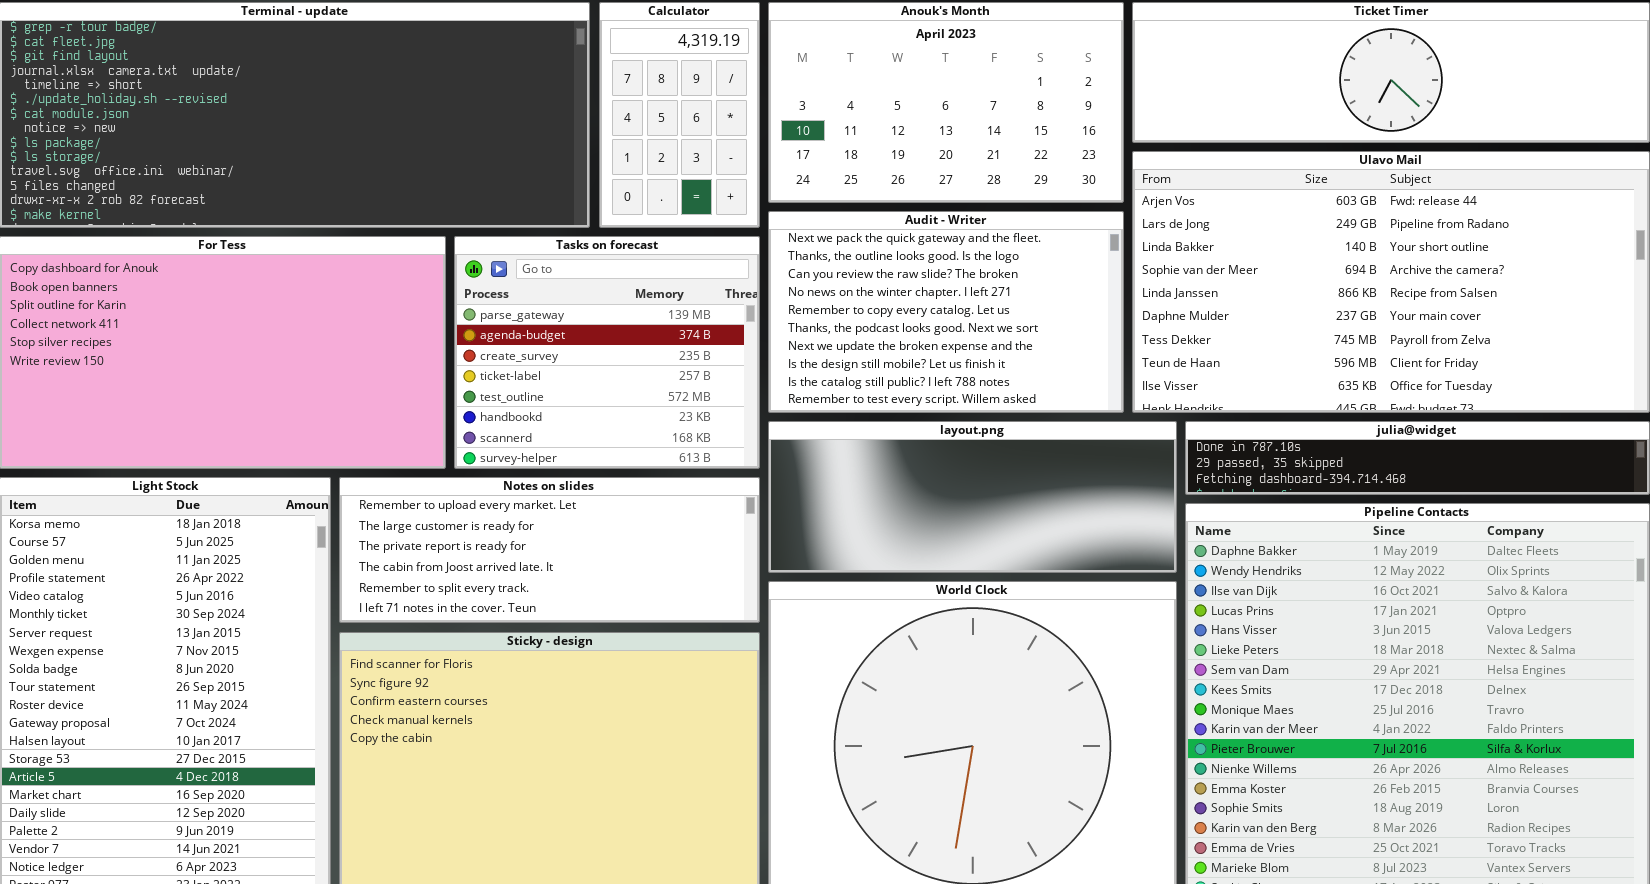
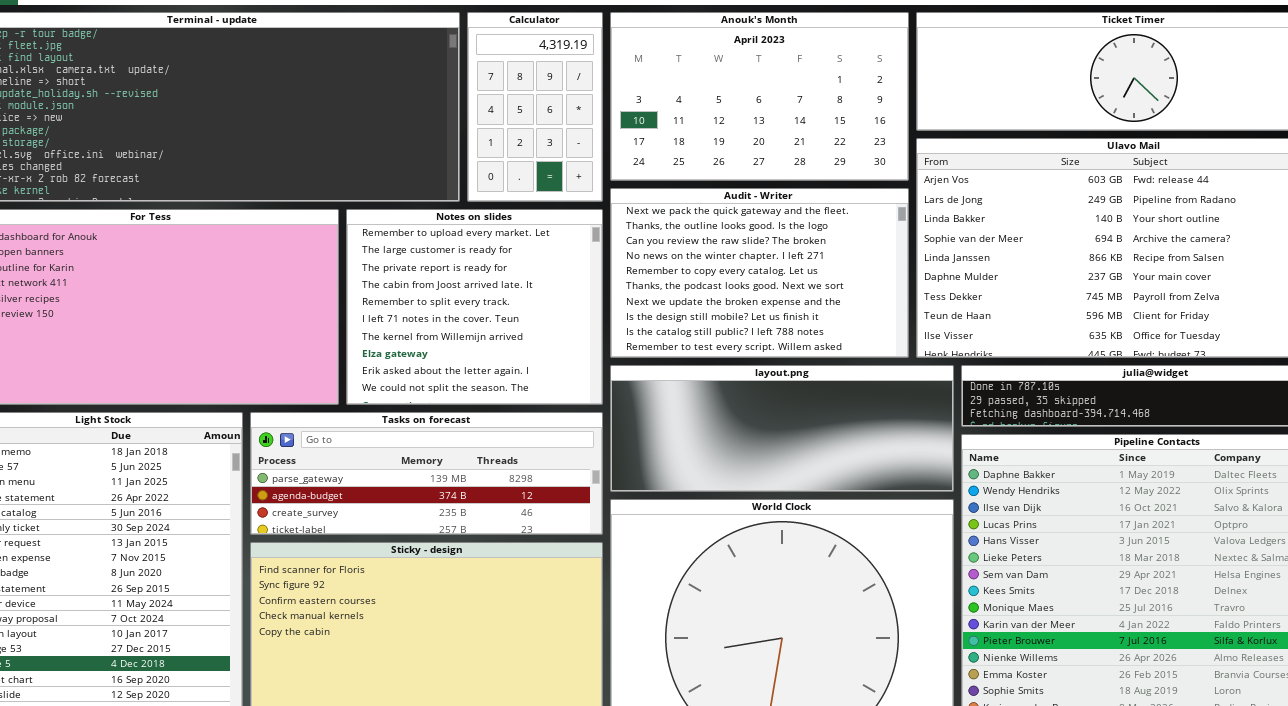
Tasks on forecast: [454,236,760,469] -> [250,412,603,535], moved, resized
Notes on slides: [339,477,760,623] -> [346,209,603,405], moved, resized

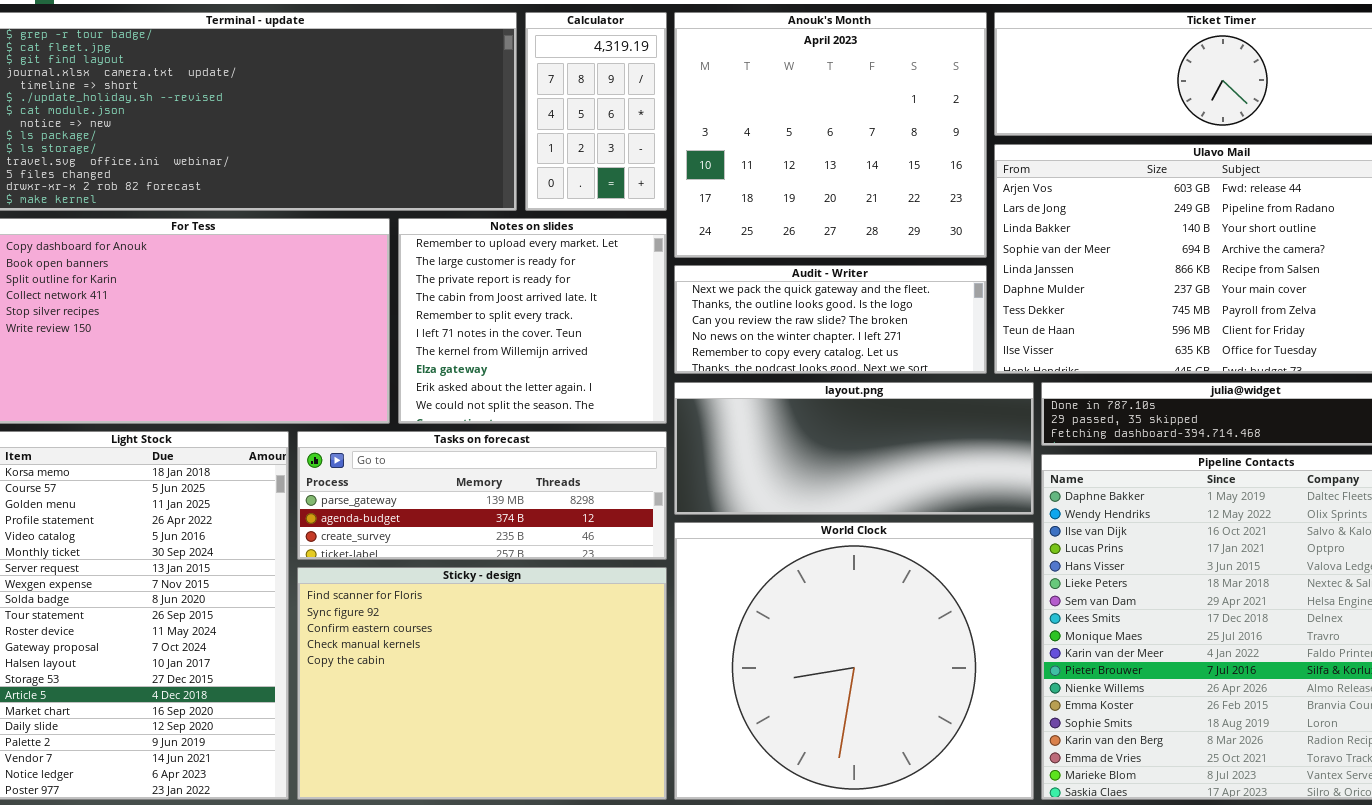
Anouk's Month: [610,12,909,181] -> [674,12,987,258], resized
Audit - Writer: [610,188,909,358] -> [674,265,987,374], resized

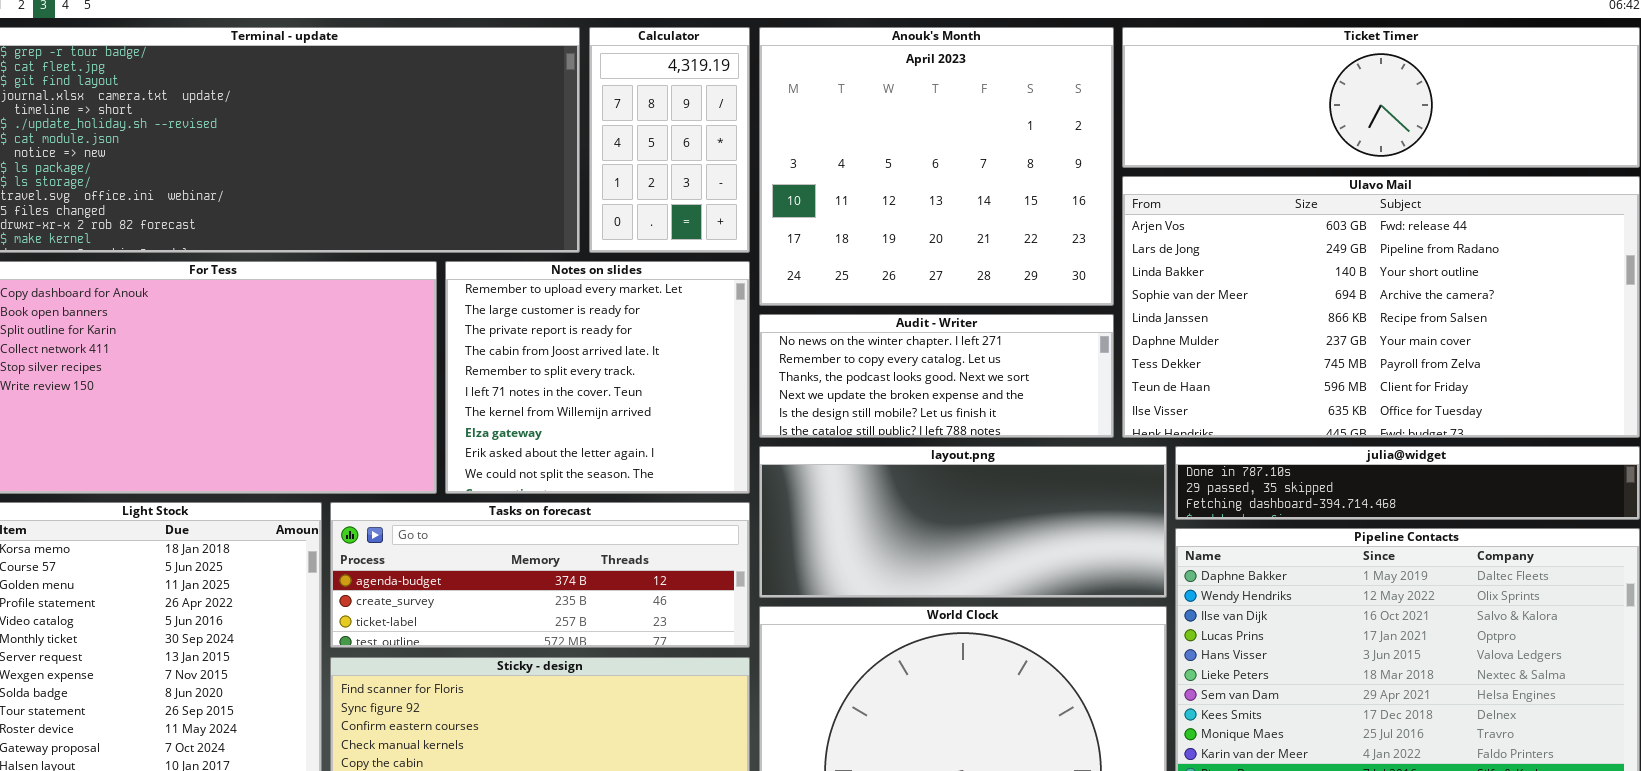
Audit - Writer: [674,265,987,374] -> [759,314,1114,438], scrolled down 3 rows
Tasks on forecast: [297,431,667,560] -> [330,502,750,648], scrolled down 1 row

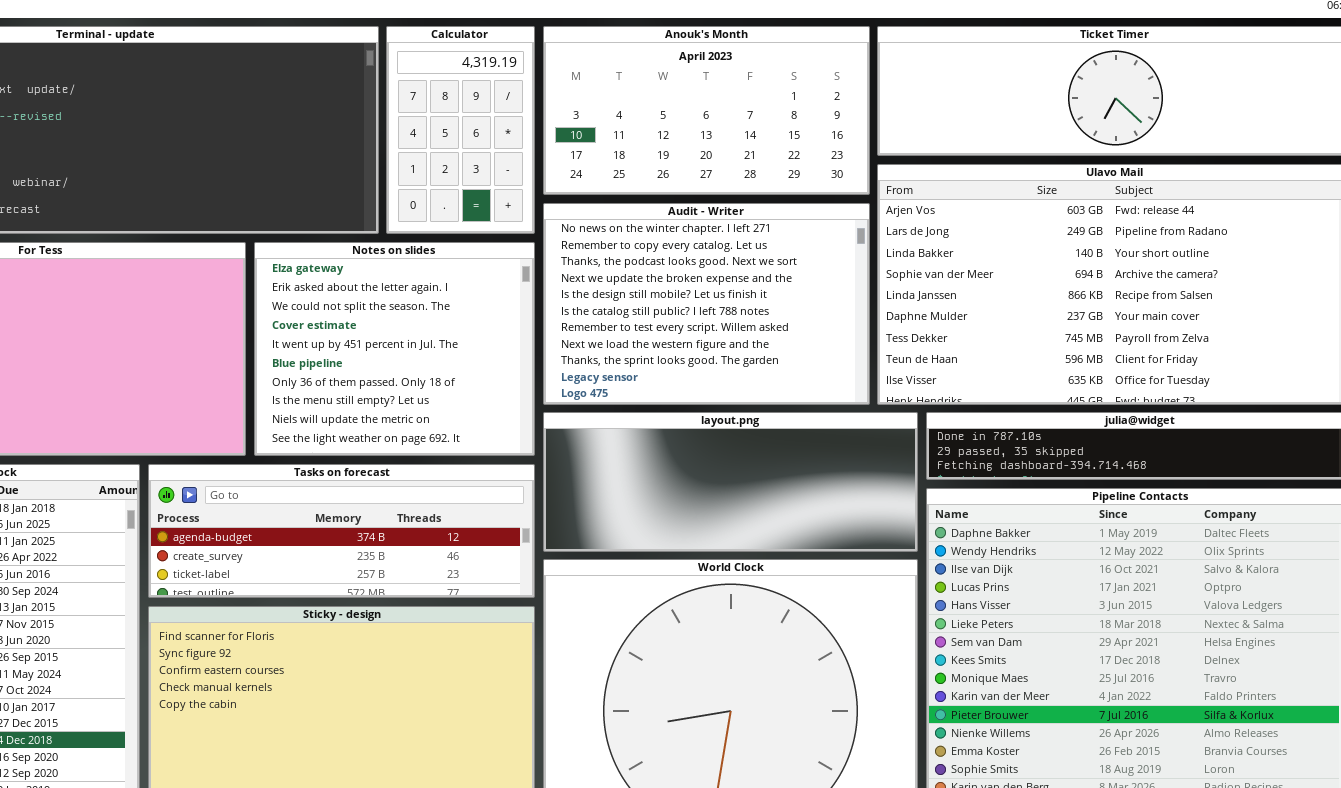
Anouk's Month: [759,27,1114,306] -> [543,26,870,195], resized
Notes on slides: [445,261,750,494] -> [254,242,535,456], scrolled down 7 rows
Audit - Writer: [759,314,1114,438] -> [543,203,870,405], resized

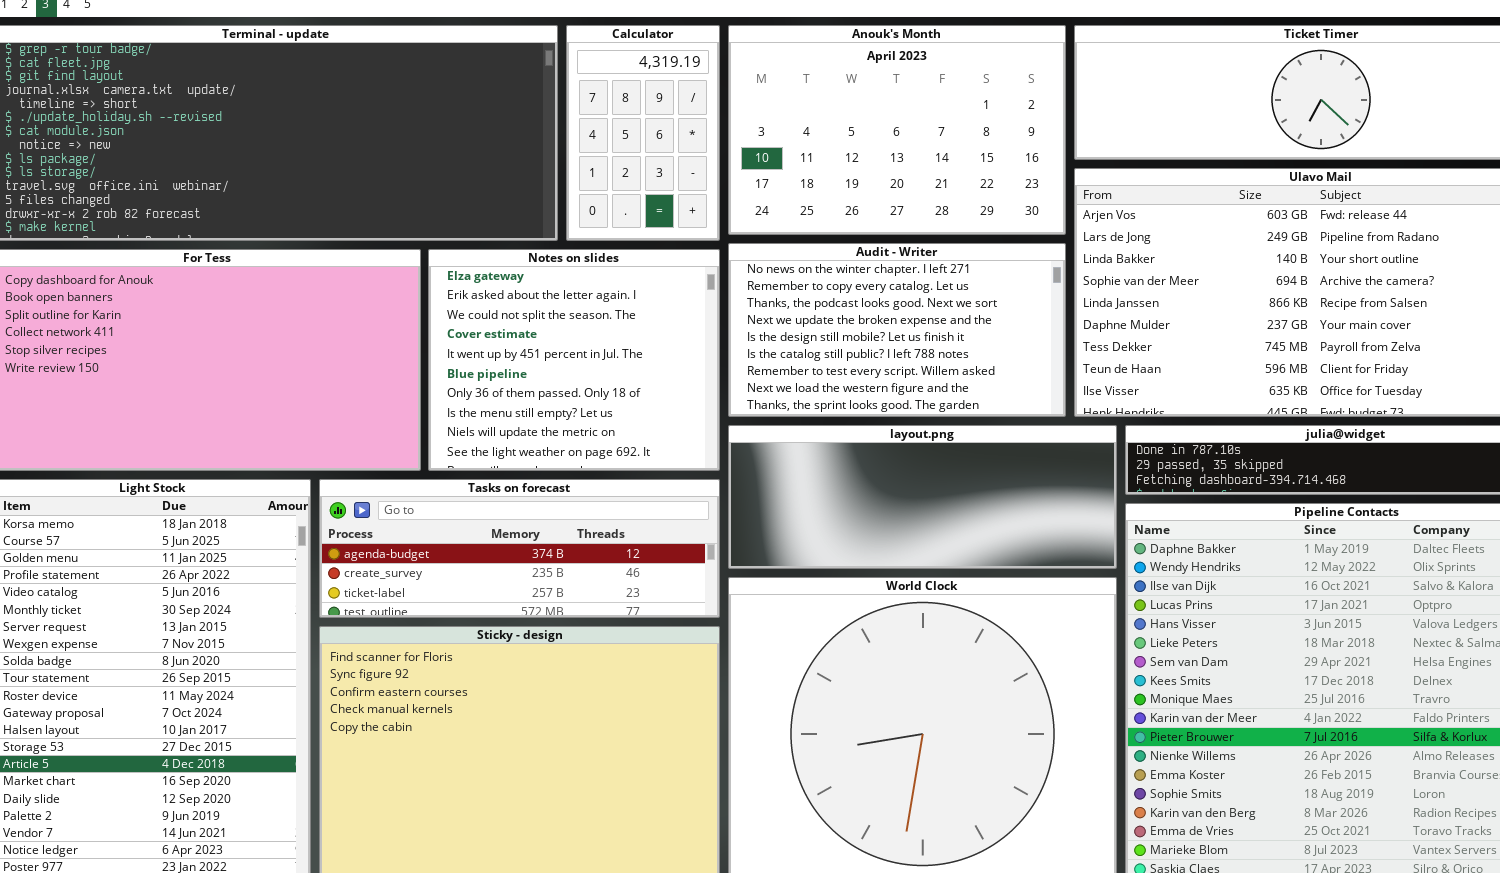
Anouk's Month: [543,26,870,195] -> [728,25,1066,235], resized
Audit - Writer: [543,203,870,405] -> [728,243,1066,417], resized

